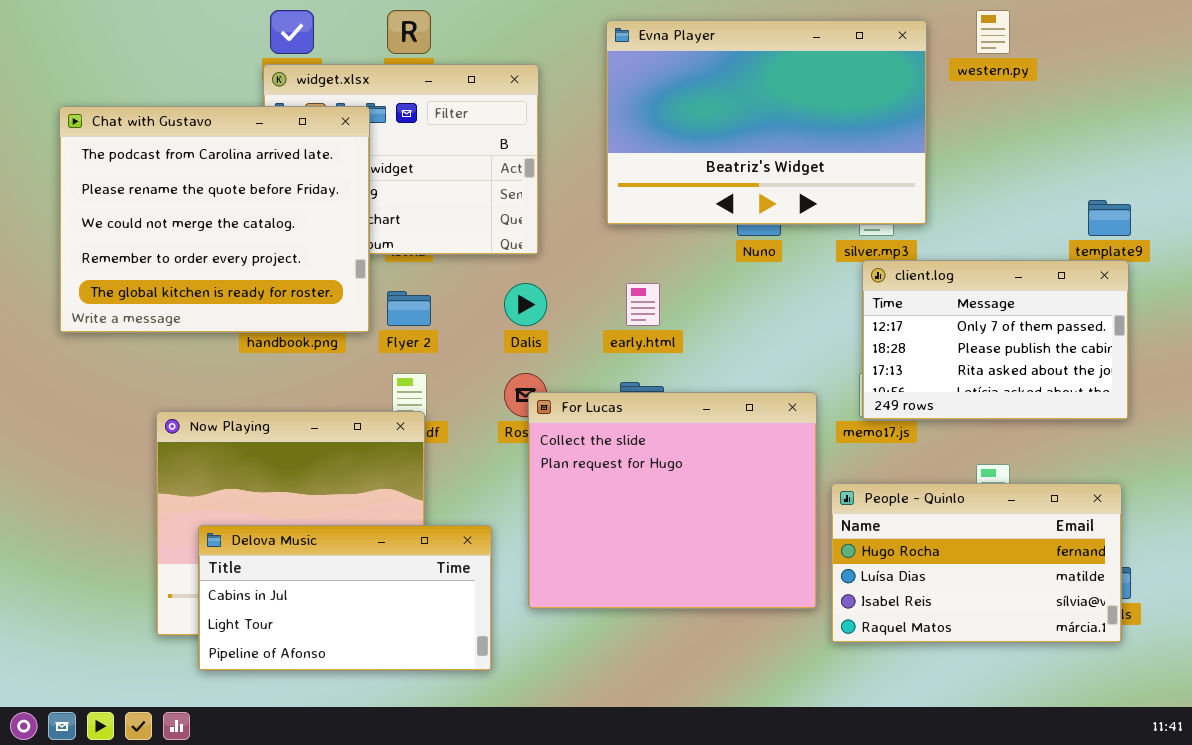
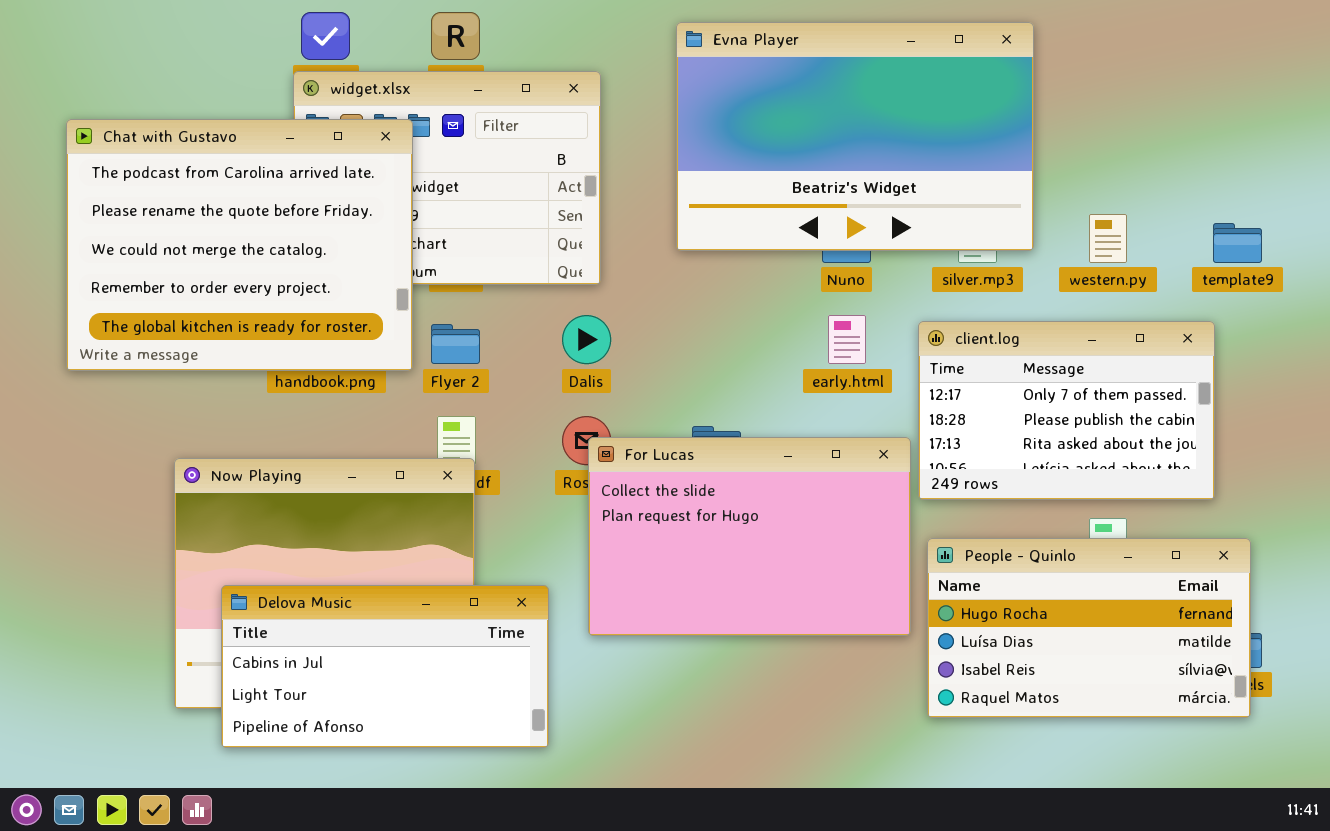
western.py: [976,10,1010,54] -> [1089,214,1127,263], moved
client.log: [862,260,1129,420] -> [918,321,1215,500], moved
early.html: [626,283,660,326] -> [828,315,866,364], moved
For Lucas: [528,392,817,609] -> [588,437,911,636], resized

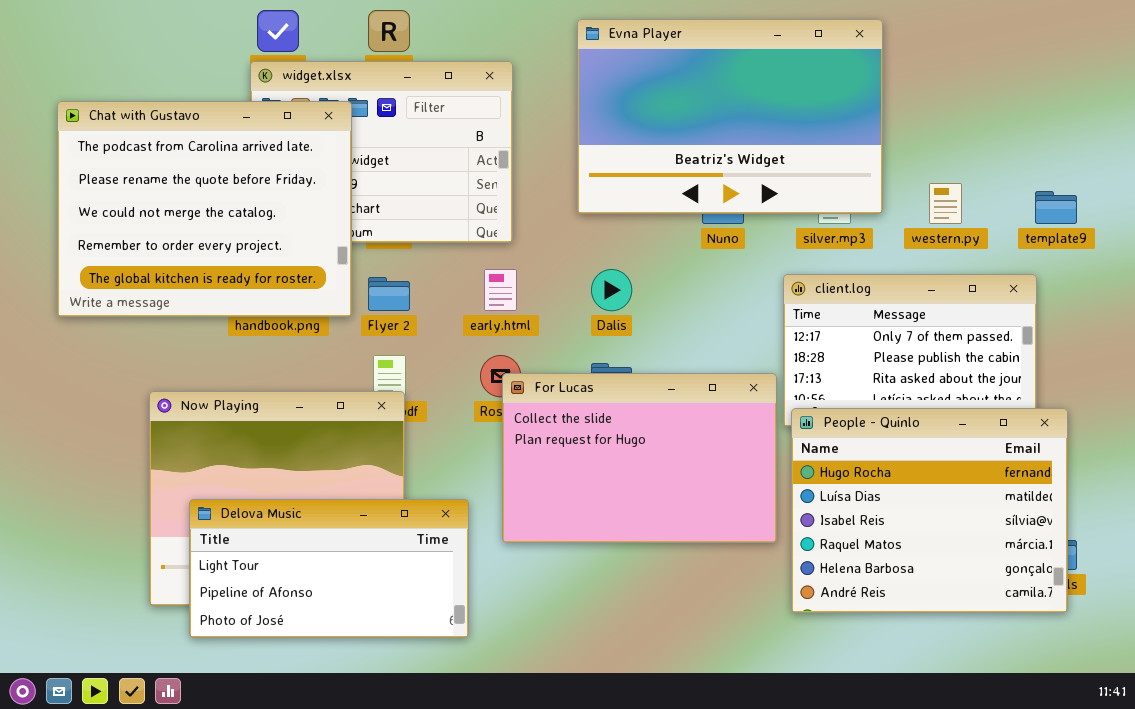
Dalis: [562,315,611,364] -> [591,269,632,311], moved
early.html: [828,315,866,364] -> [484,269,517,311], moved
People - Quinlo: [927,538,1251,718] -> [791,408,1068,613], resized
Delova Music: [221,585,549,748] -> [189,499,469,638], scrolled down 1 row

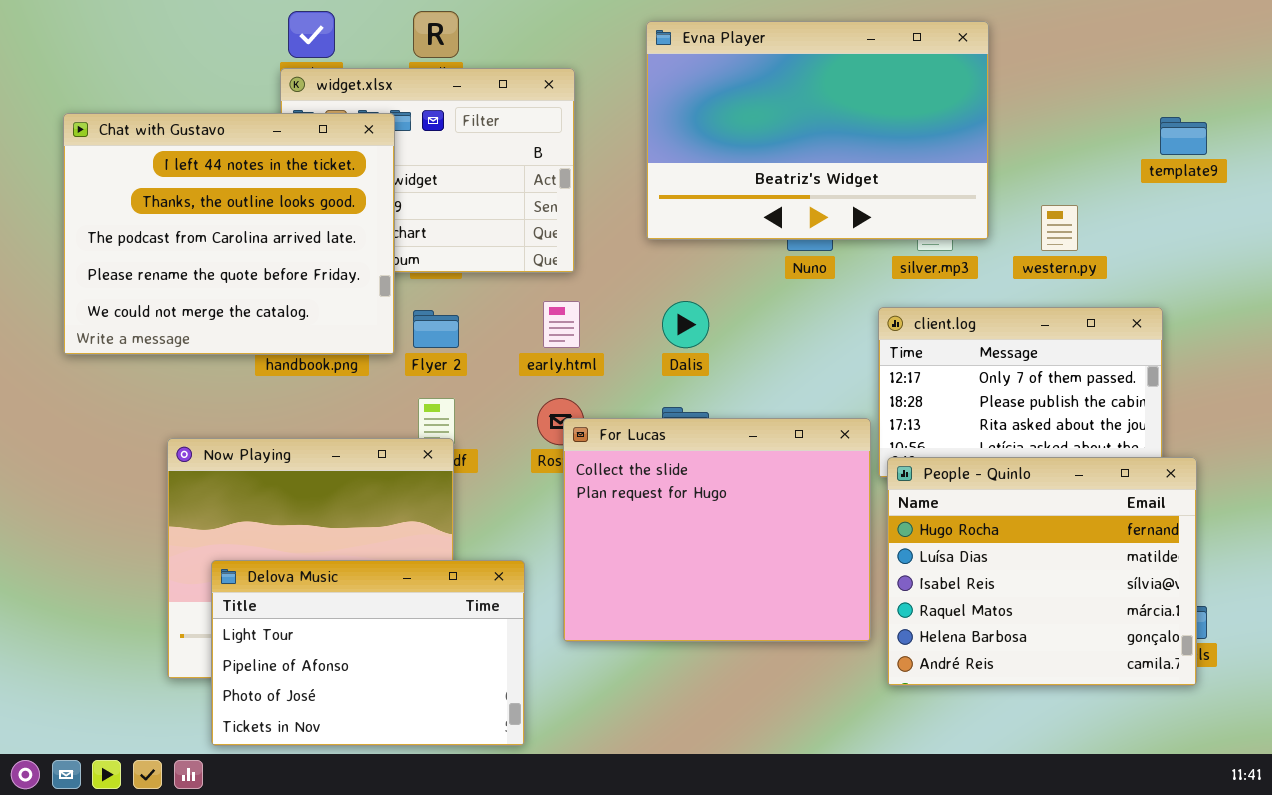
Chat with Gustavo: [57,101,352,317] -> [63,113,395,355], scrolled up 2 rows
template9: [1035,191,1077,224] -> [1160,117,1207,155], moved
For Lucas: [502,373,777,543] -> [563,418,871,642], resized
Delova Music: [189,499,469,638] -> [211,560,525,746], resized

